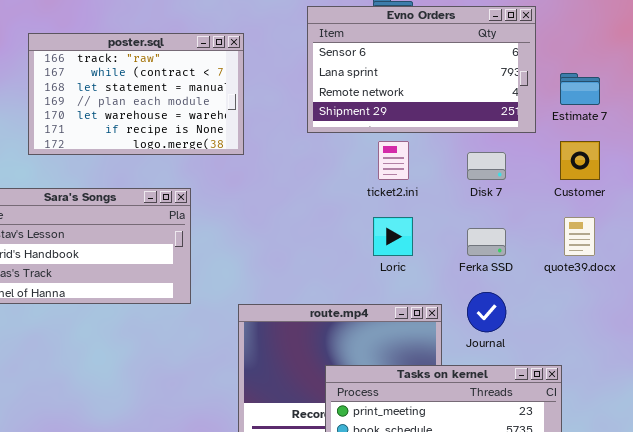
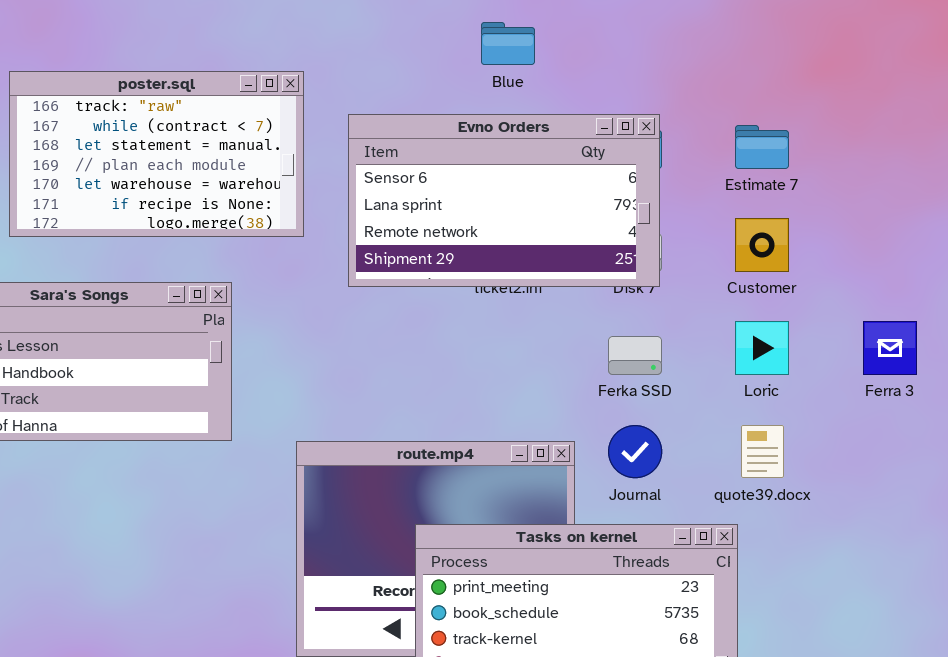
Evno Orders: [307,6,536,133] -> [348,114,660,287], moved
Loric: [373,217,413,256] -> [735,321,789,375], moved
quote39.docx: [564,217,595,256] -> [741,425,784,478], moved

